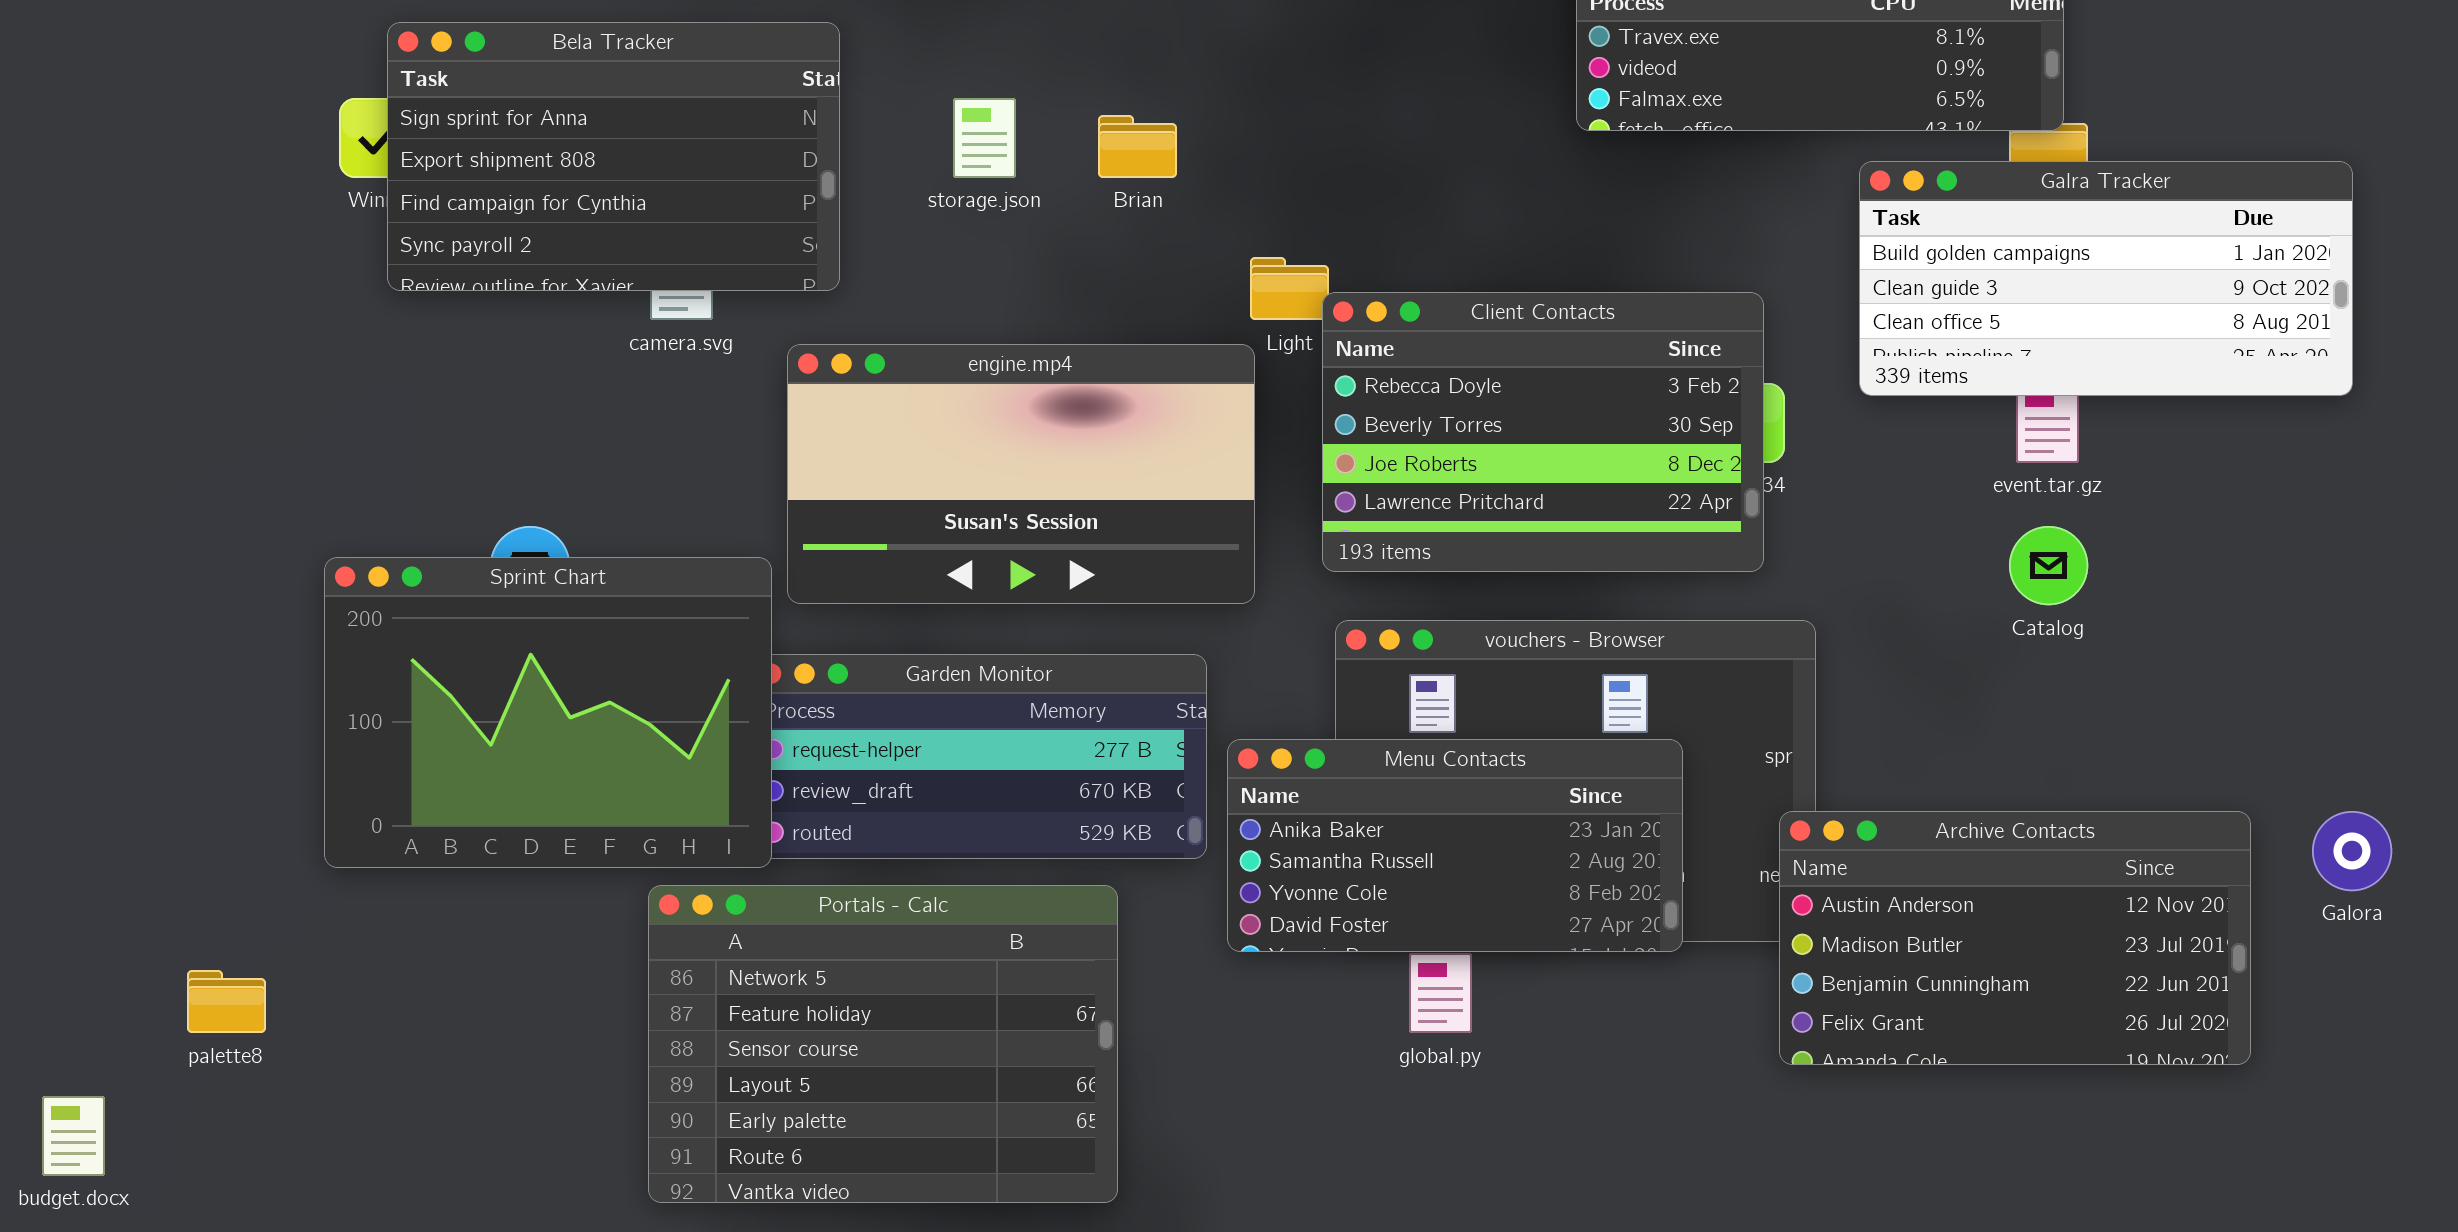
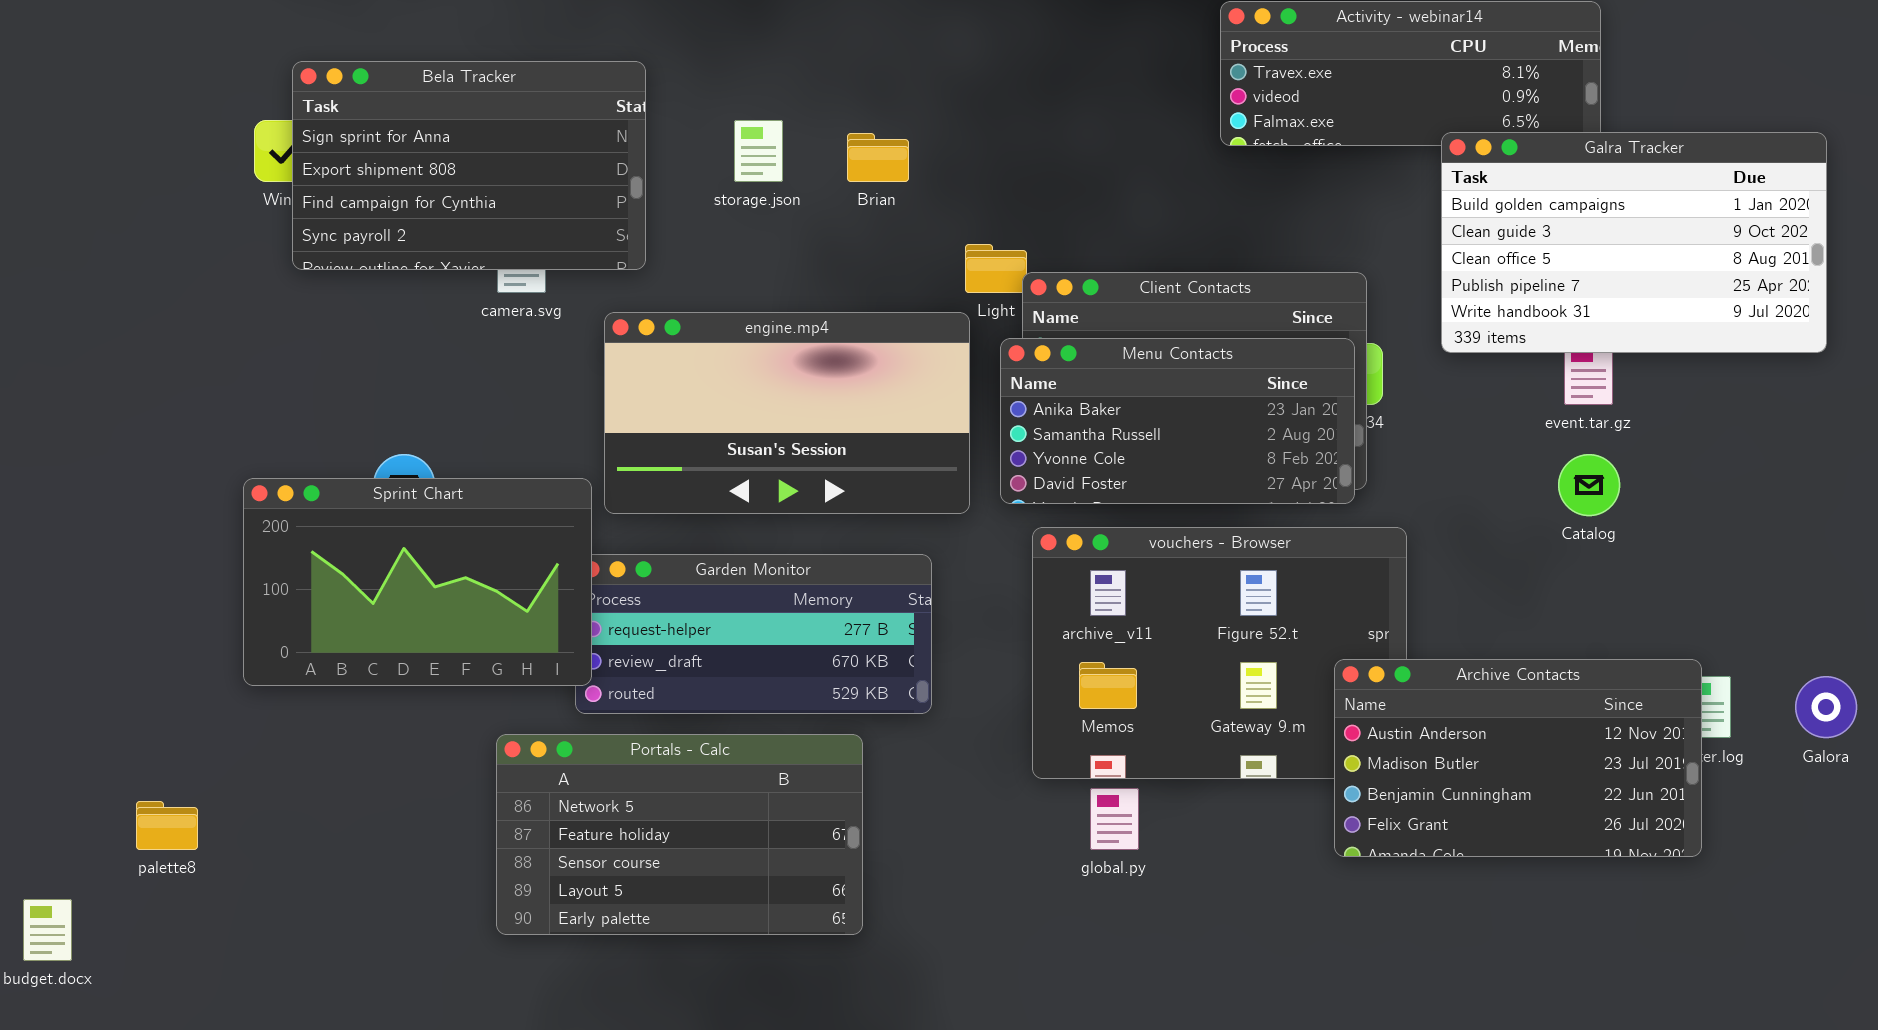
Galra Tracker: [1859,161,2353,396] -> [1441,132,1827,353], resized
Sprint Chart: [324,557,772,868] -> [243,478,592,686], resized
Menu Contacts: [1227,739,1683,952] -> [1000,338,1355,504], moved
Archive Contacts: [1779,811,2251,1065] -> [1334,659,1702,857], moved
Portals - Calc: [648,885,1118,1203] -> [496,734,863,935], resized

